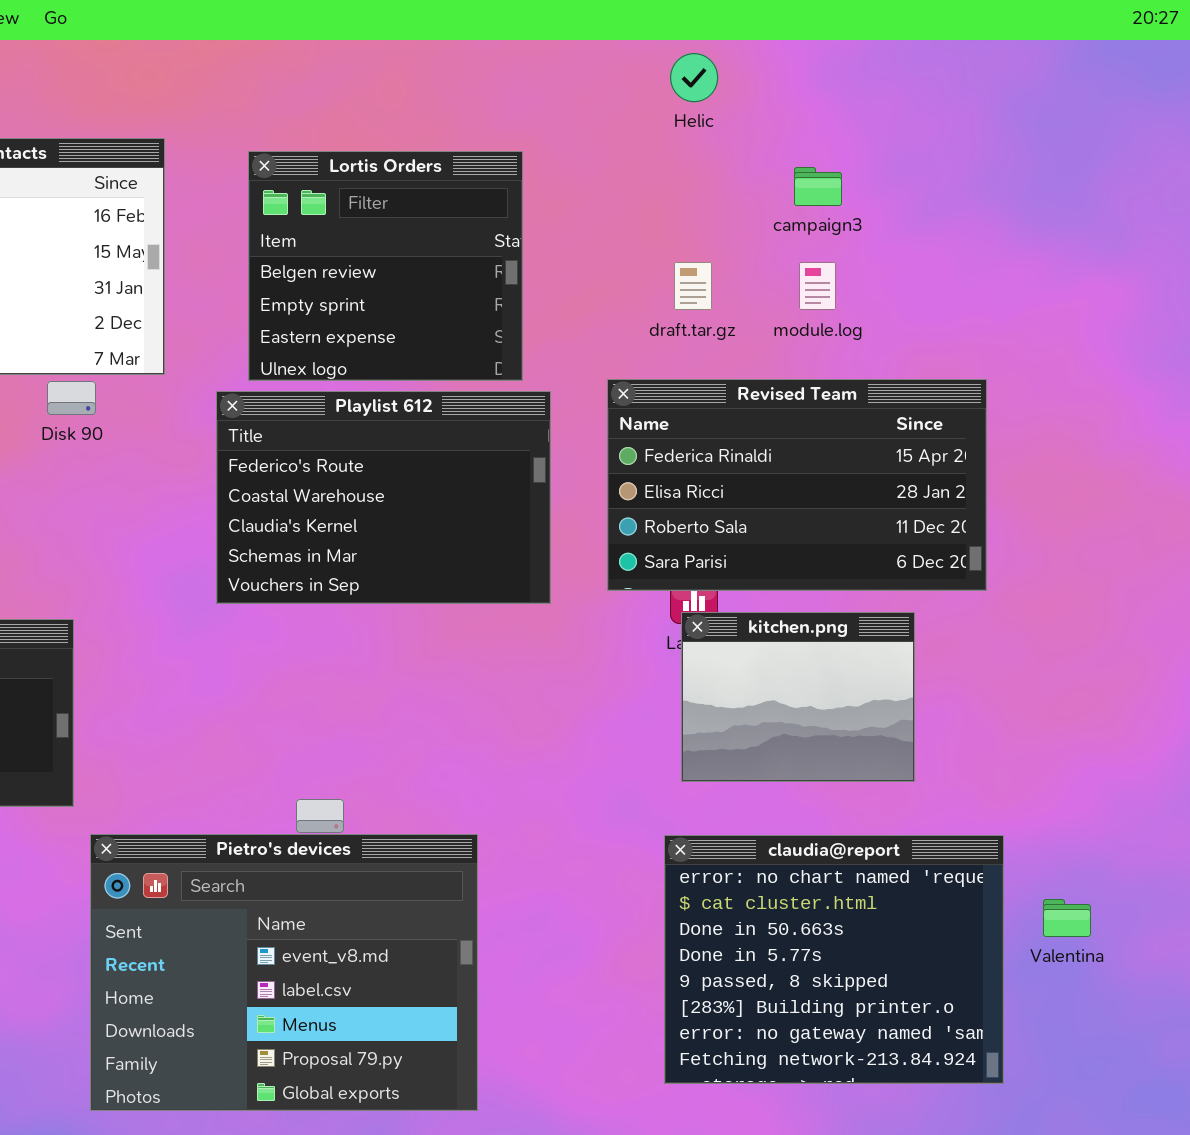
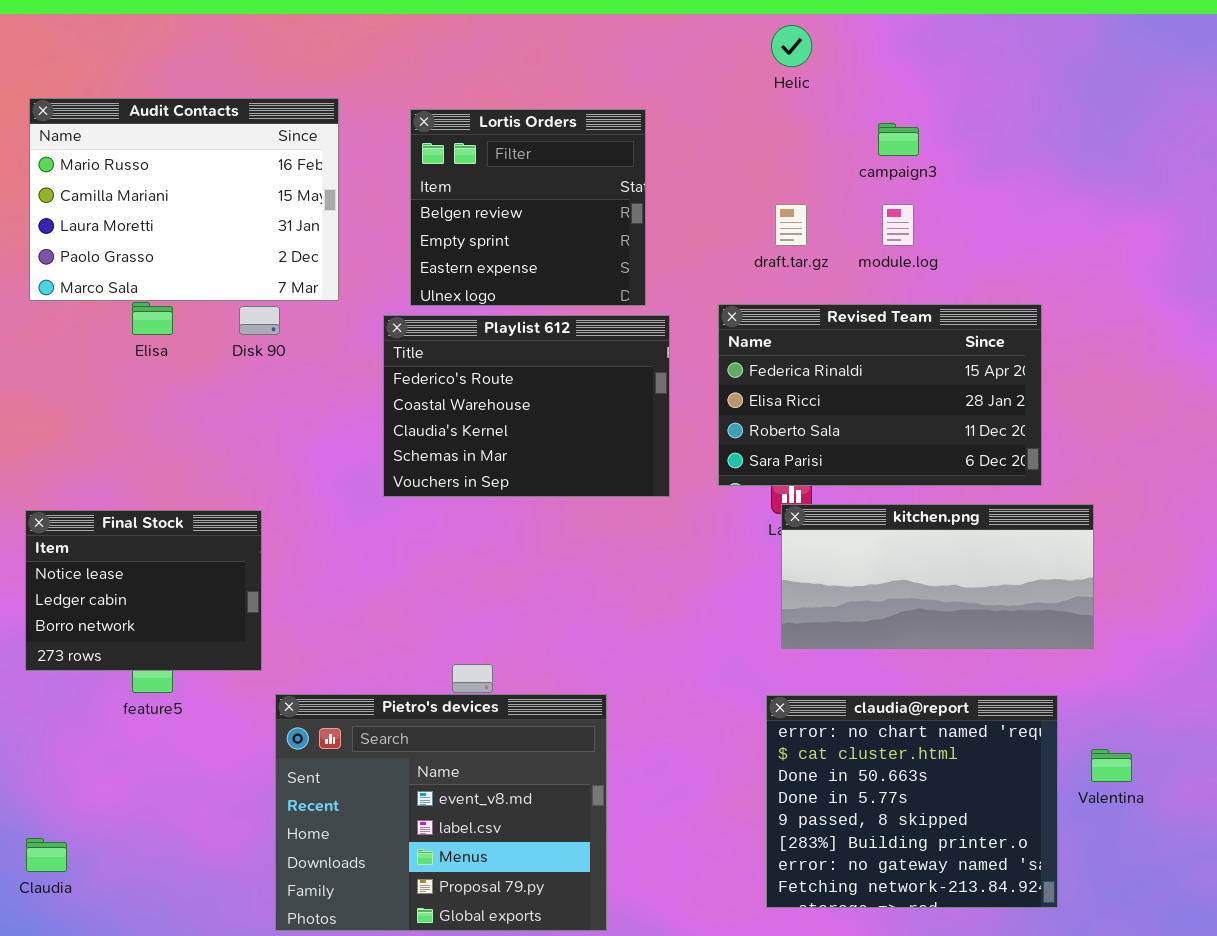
kitchen.png: [681,612,915,782] -> [781,504,1094,649], resized

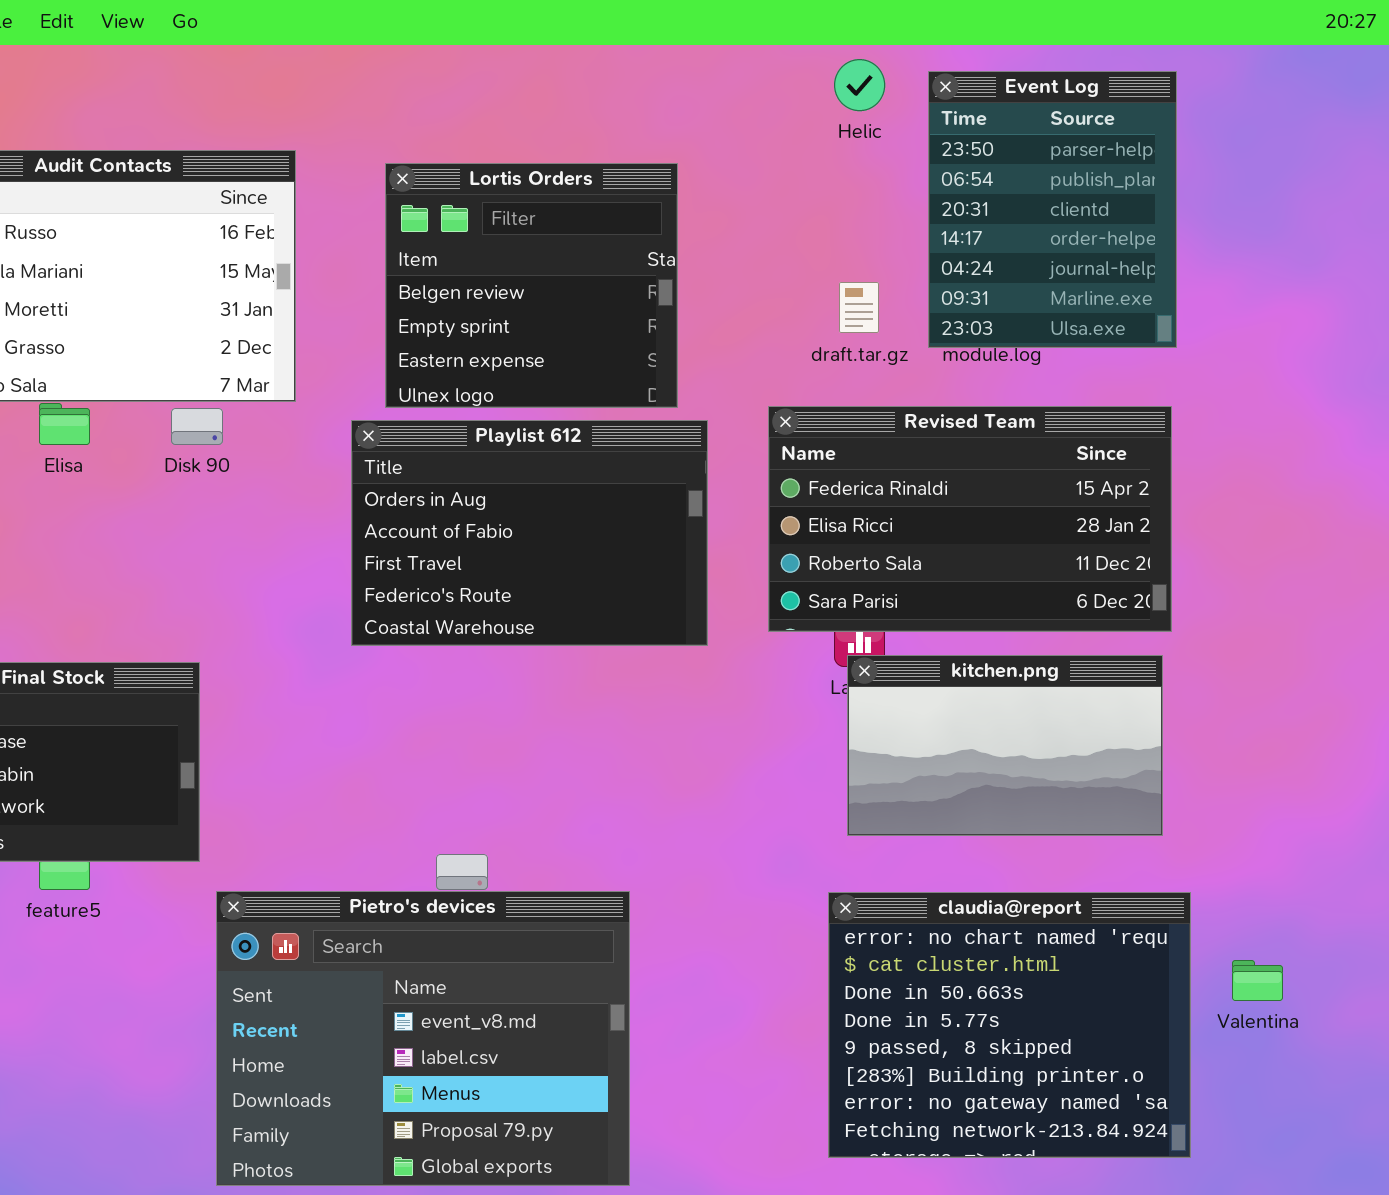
Event Log: none -> [928,71,1177,348], opened
Playlist 612: [383,315,670,497] -> [351,420,708,646], scrolled up 3 rows
kitchen.png: [781,504,1094,649] -> [847,655,1163,836], resized

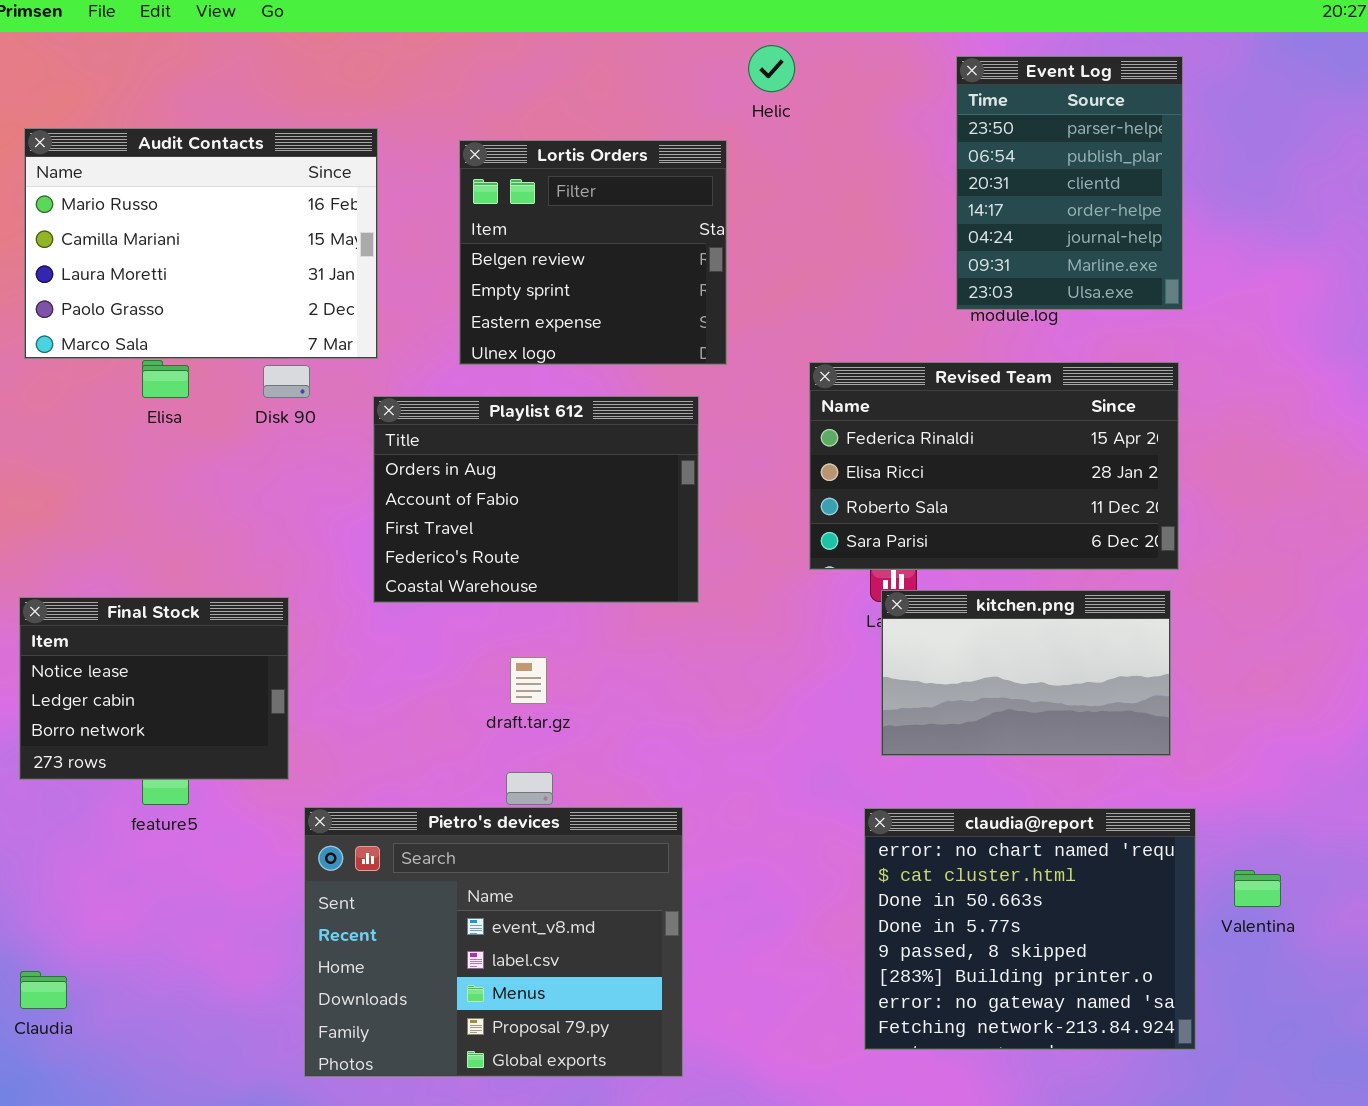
Helic: [834,59,885,111] -> [748,45,795,92], moved
draft.tar.gz: [839,282,879,333] -> [510,657,547,704], moved
Playlist 612: [351,420,708,646] -> [373,396,699,603], moved

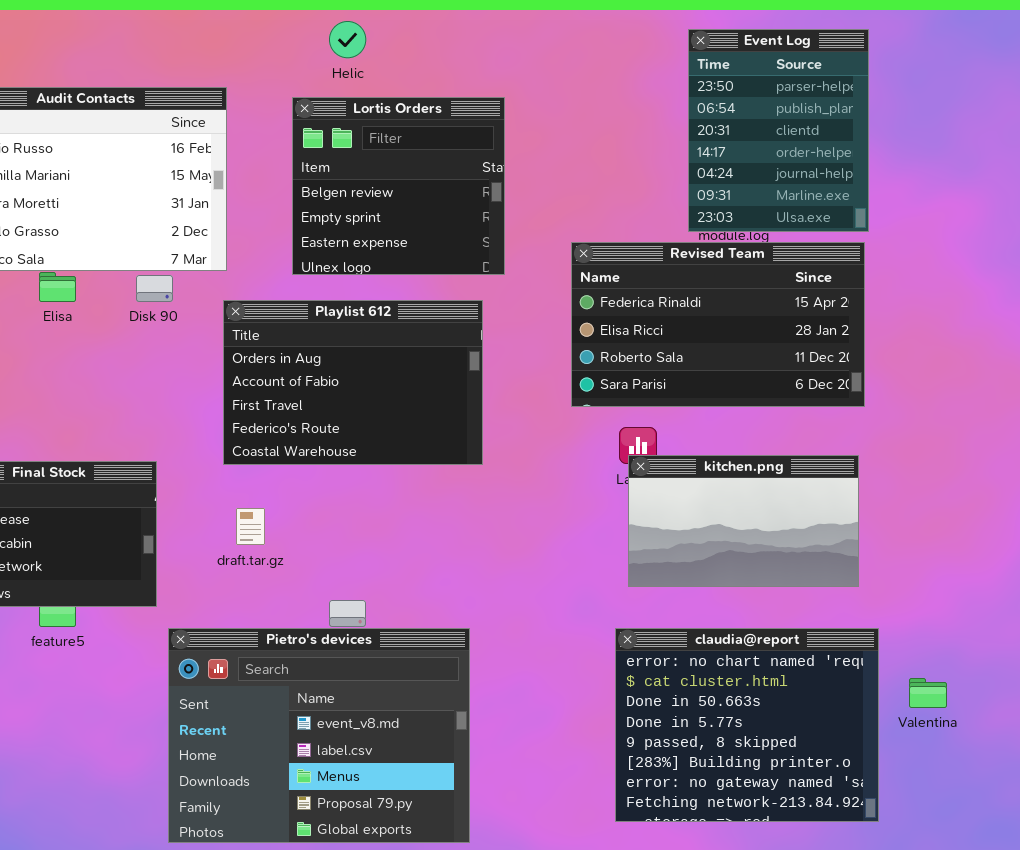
Helic: [748,45,795,92] -> [329,21,366,58], moved
Revised Team: [809,362,1179,570] -> [571,242,865,407], moved
draft.tar.gz: [510,657,547,704] -> [236,508,265,545], moved

